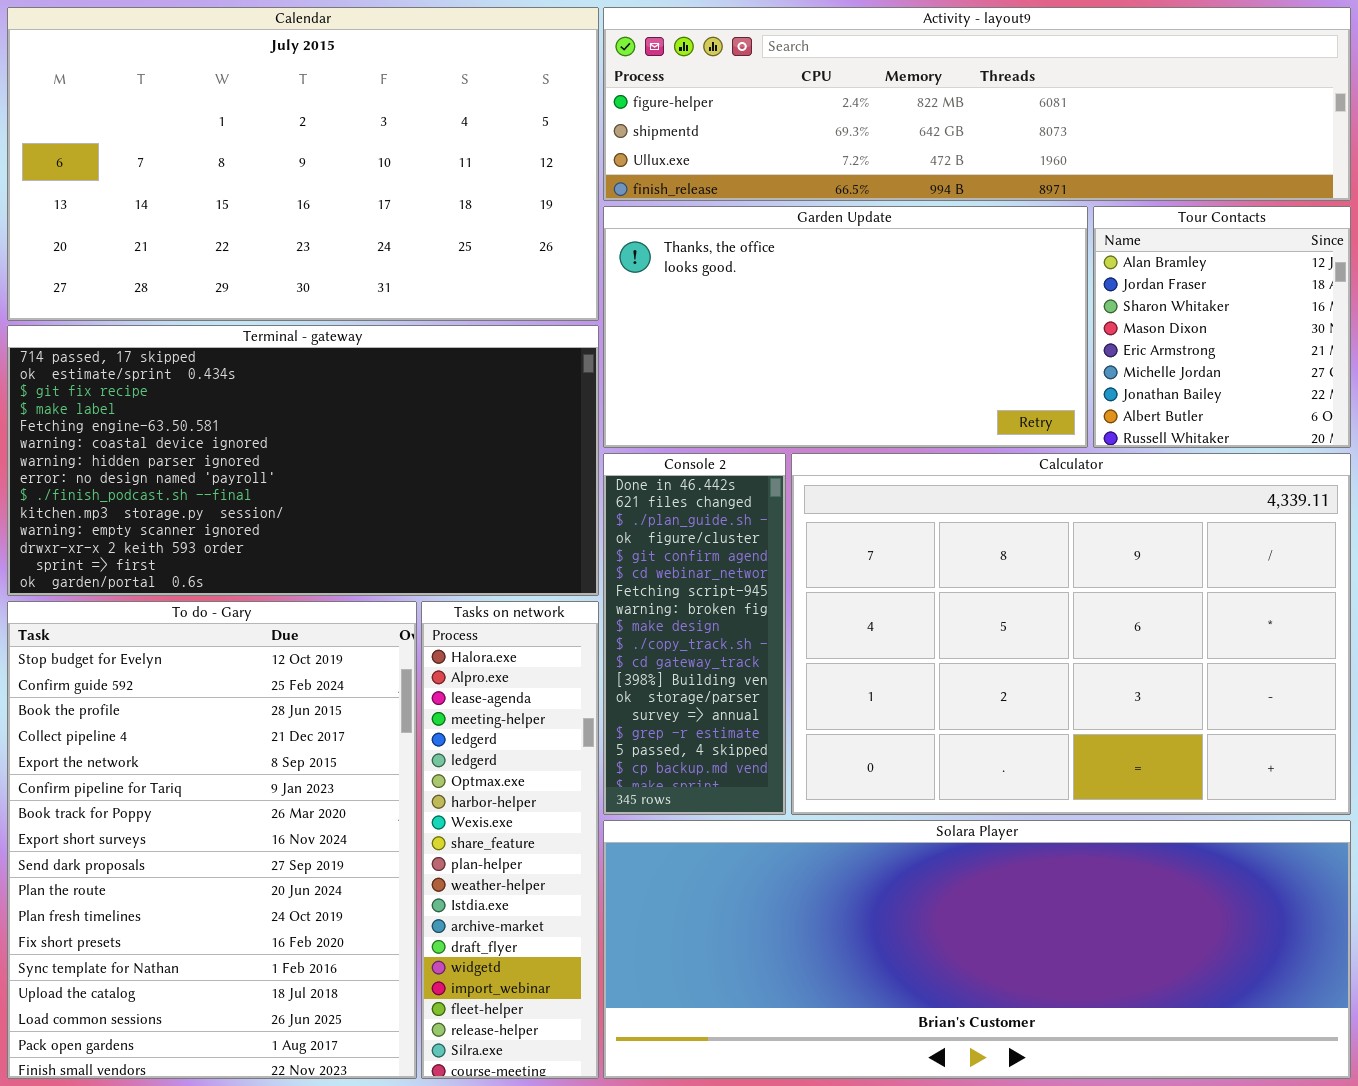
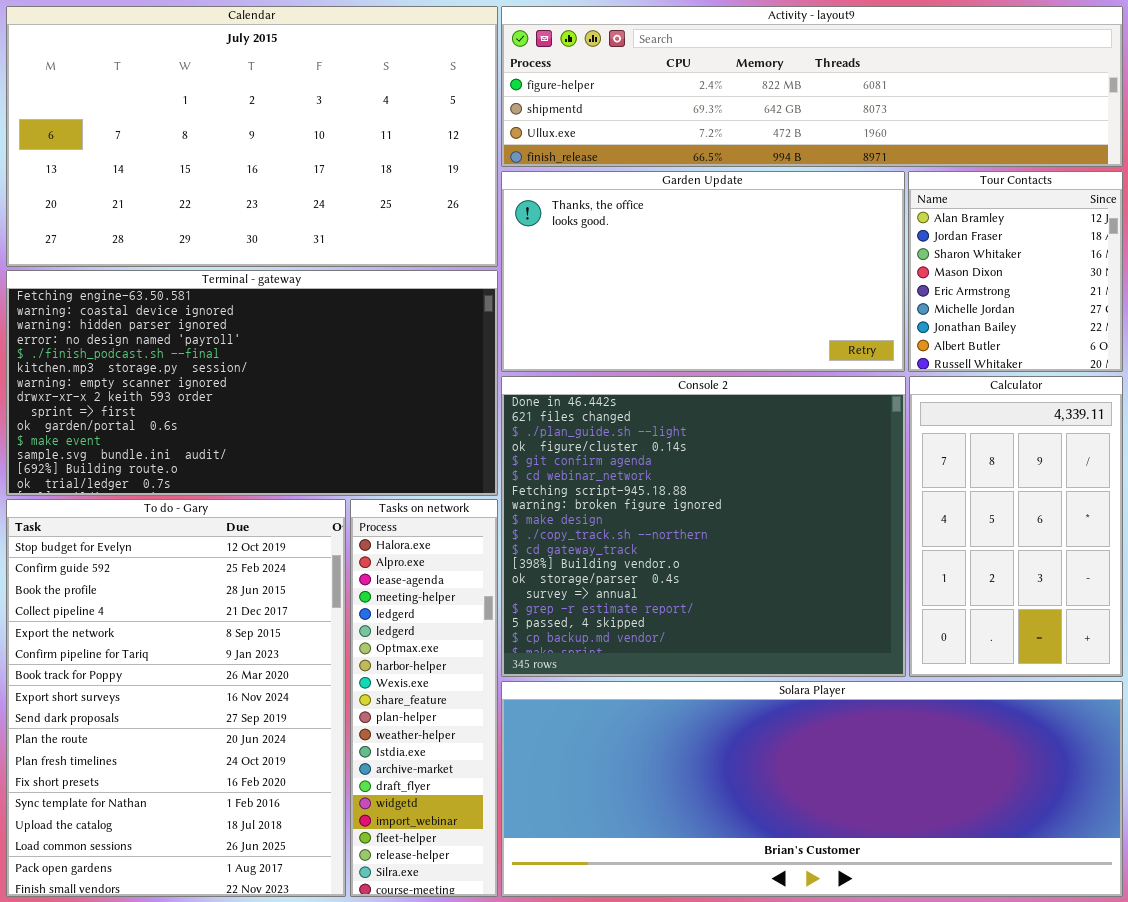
Terminal - gateway: [7,325,599,596] -> [6,270,498,496], scrolled down 4 rows
Console 2: [603,453,786,815] -> [501,376,906,677], resized
Calculator: [791,453,1351,815] -> [909,376,1123,677], resized

